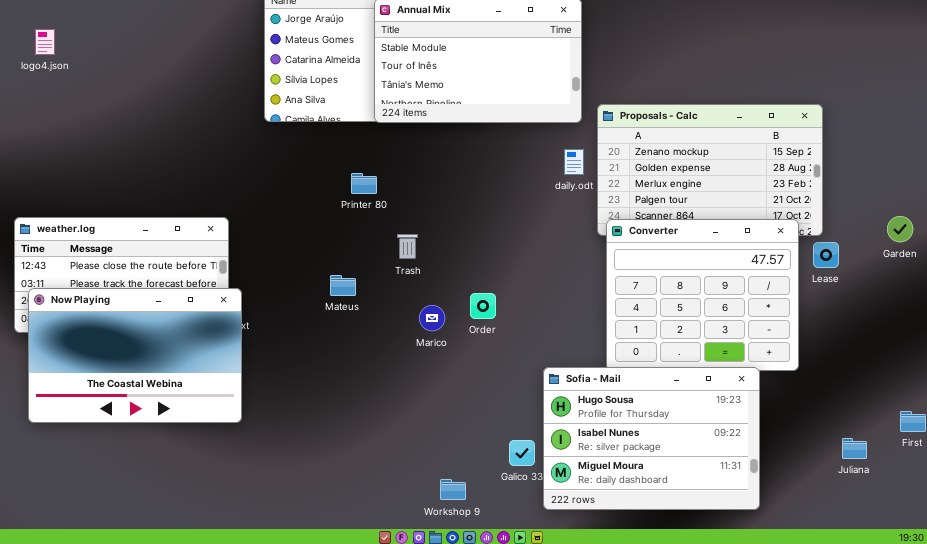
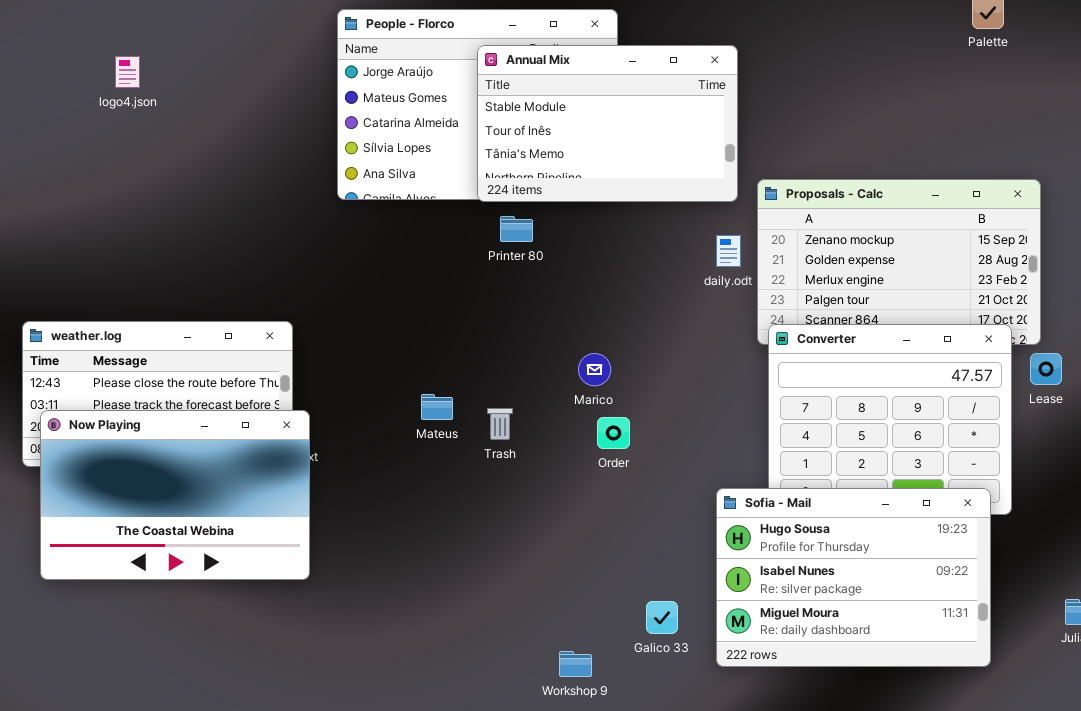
logo4.json: [35,29,55,55] -> [115,56,140,88], moved
Printer 80: [351,173,377,194] -> [500,216,533,242], moved
Trash: [397,234,418,259] -> [487,408,513,440], moved
Marico: [419,305,445,331] -> [578,353,611,386], moved
Sofia - Mail: [543,367,760,510] -> [716,488,991,667], moved

